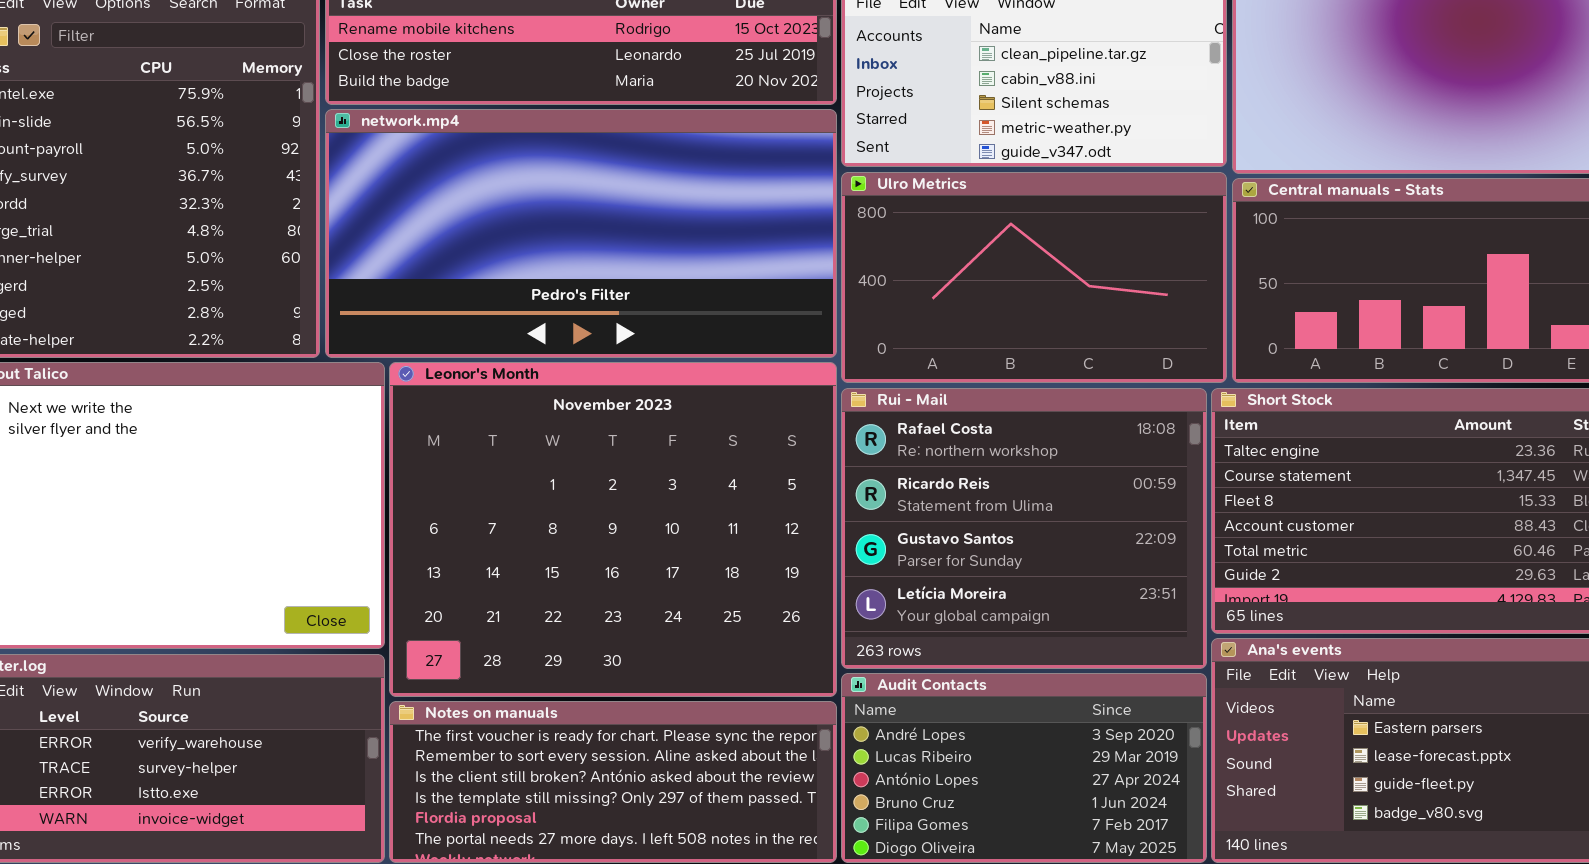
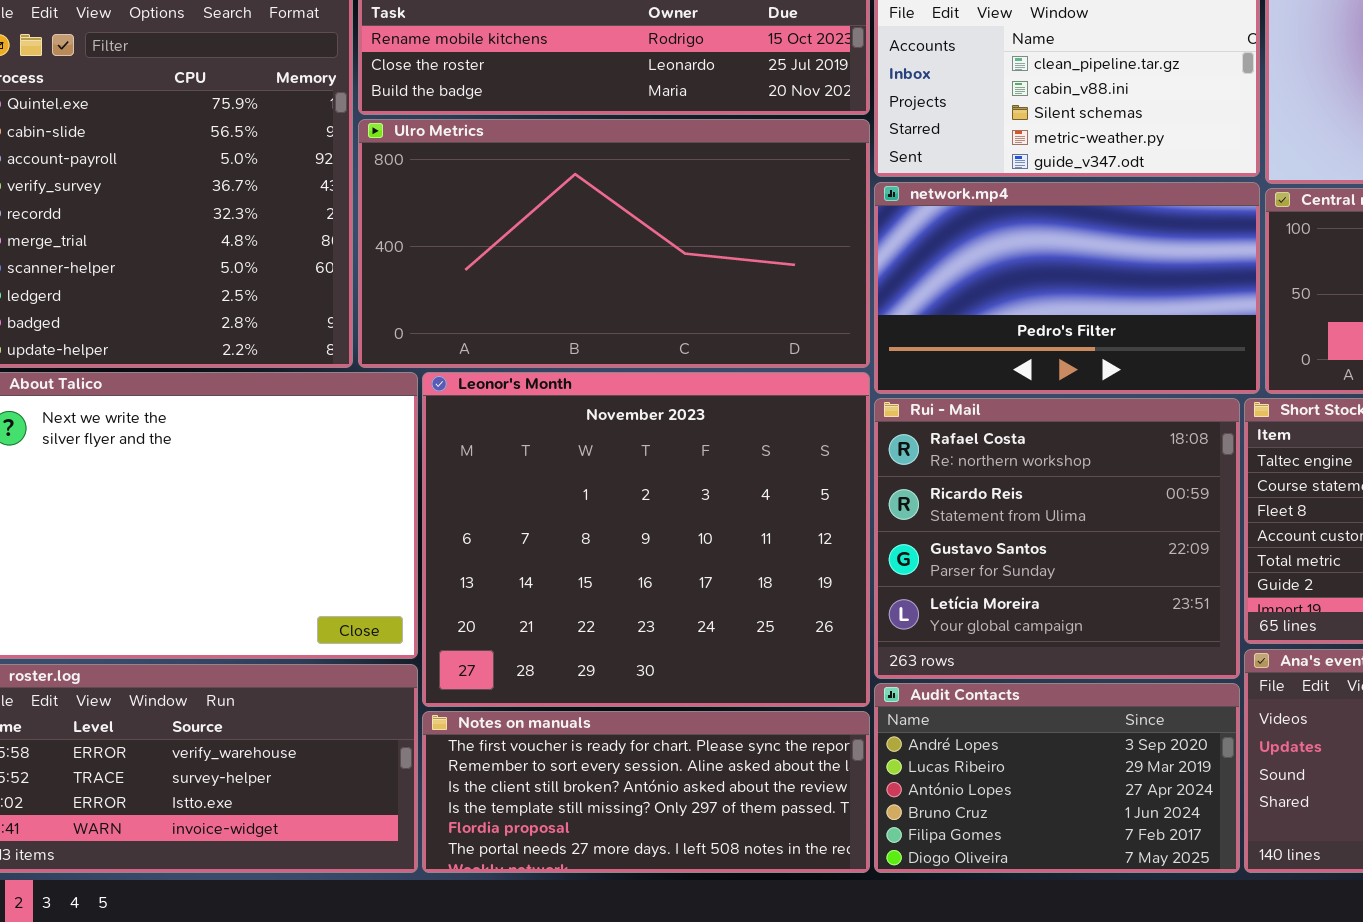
network.mp4: [325,109,837,358] -> [874,182,1260,394], moved, resized
Ulro Metrics: [841,172,1227,383] -> [358,119,870,368], moved, resized

